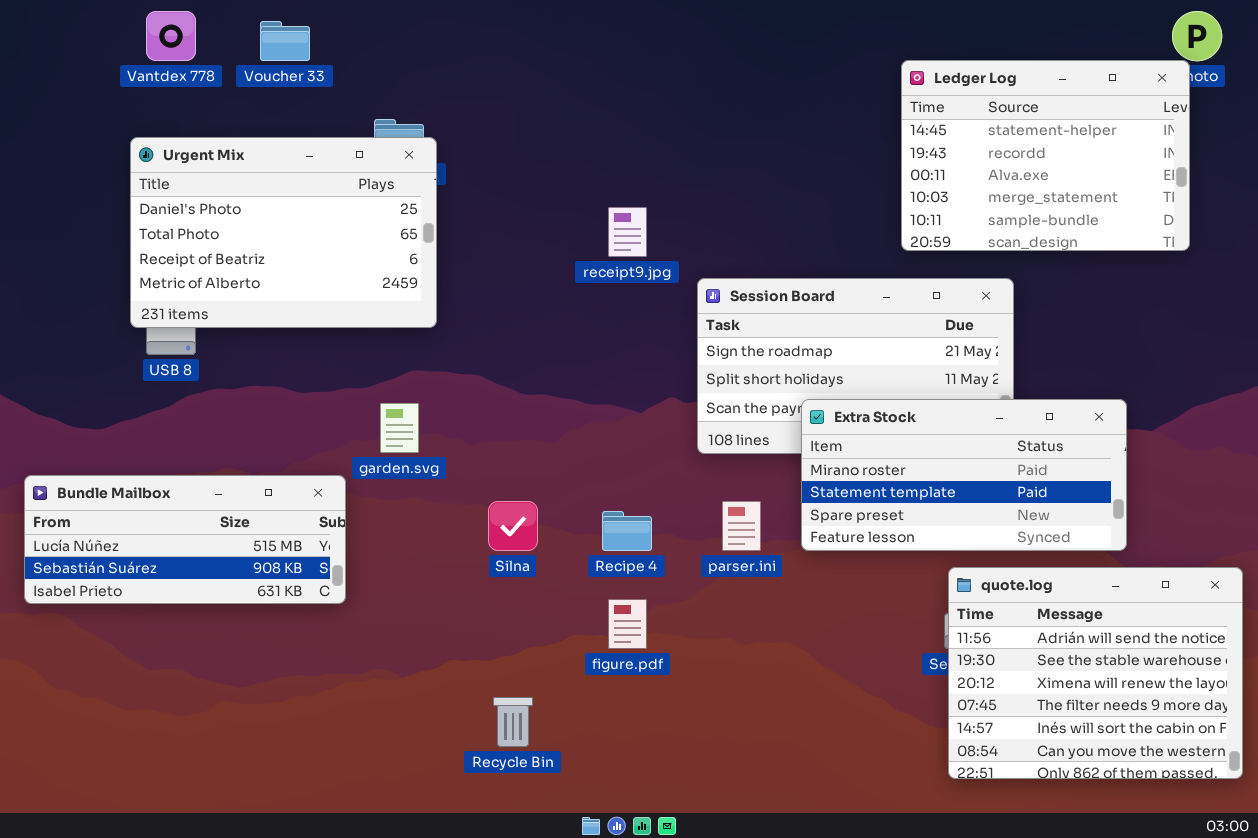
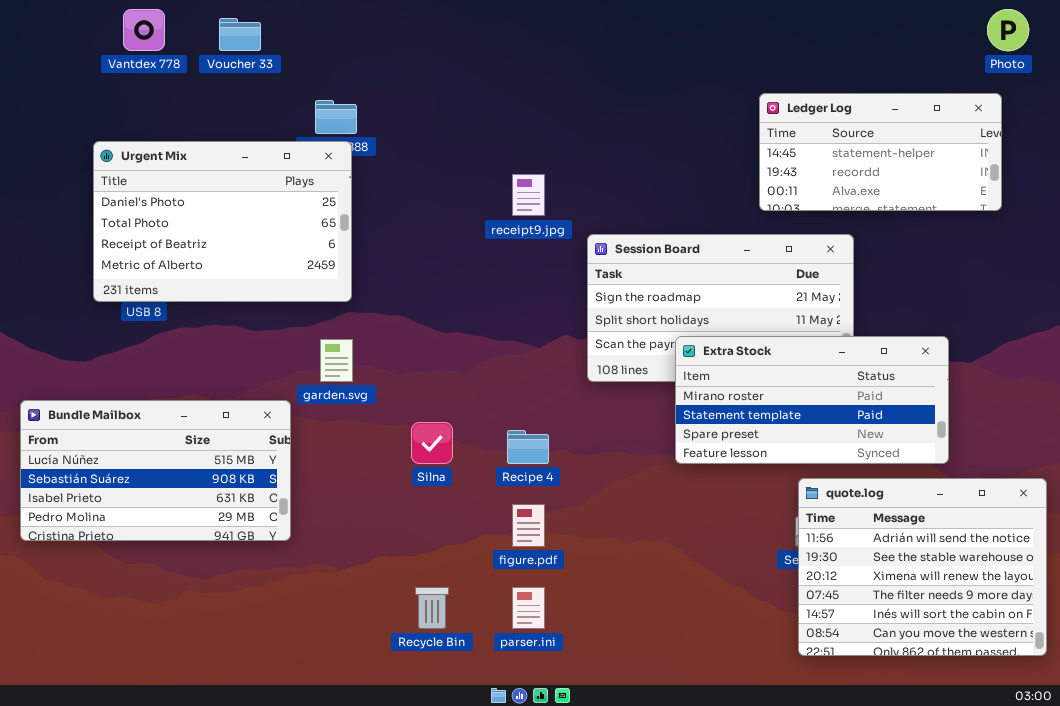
Ledger Log: [901,60,1190,251] -> [759,93,1002,211], resized
Urgent Mix: [130,137,437,328] -> [93,141,352,302], moved
Bundle Mailbox: [24,475,346,604] -> [20,400,291,541], resized
parser.ini: [722,501,761,551] -> [512,587,545,629], moved

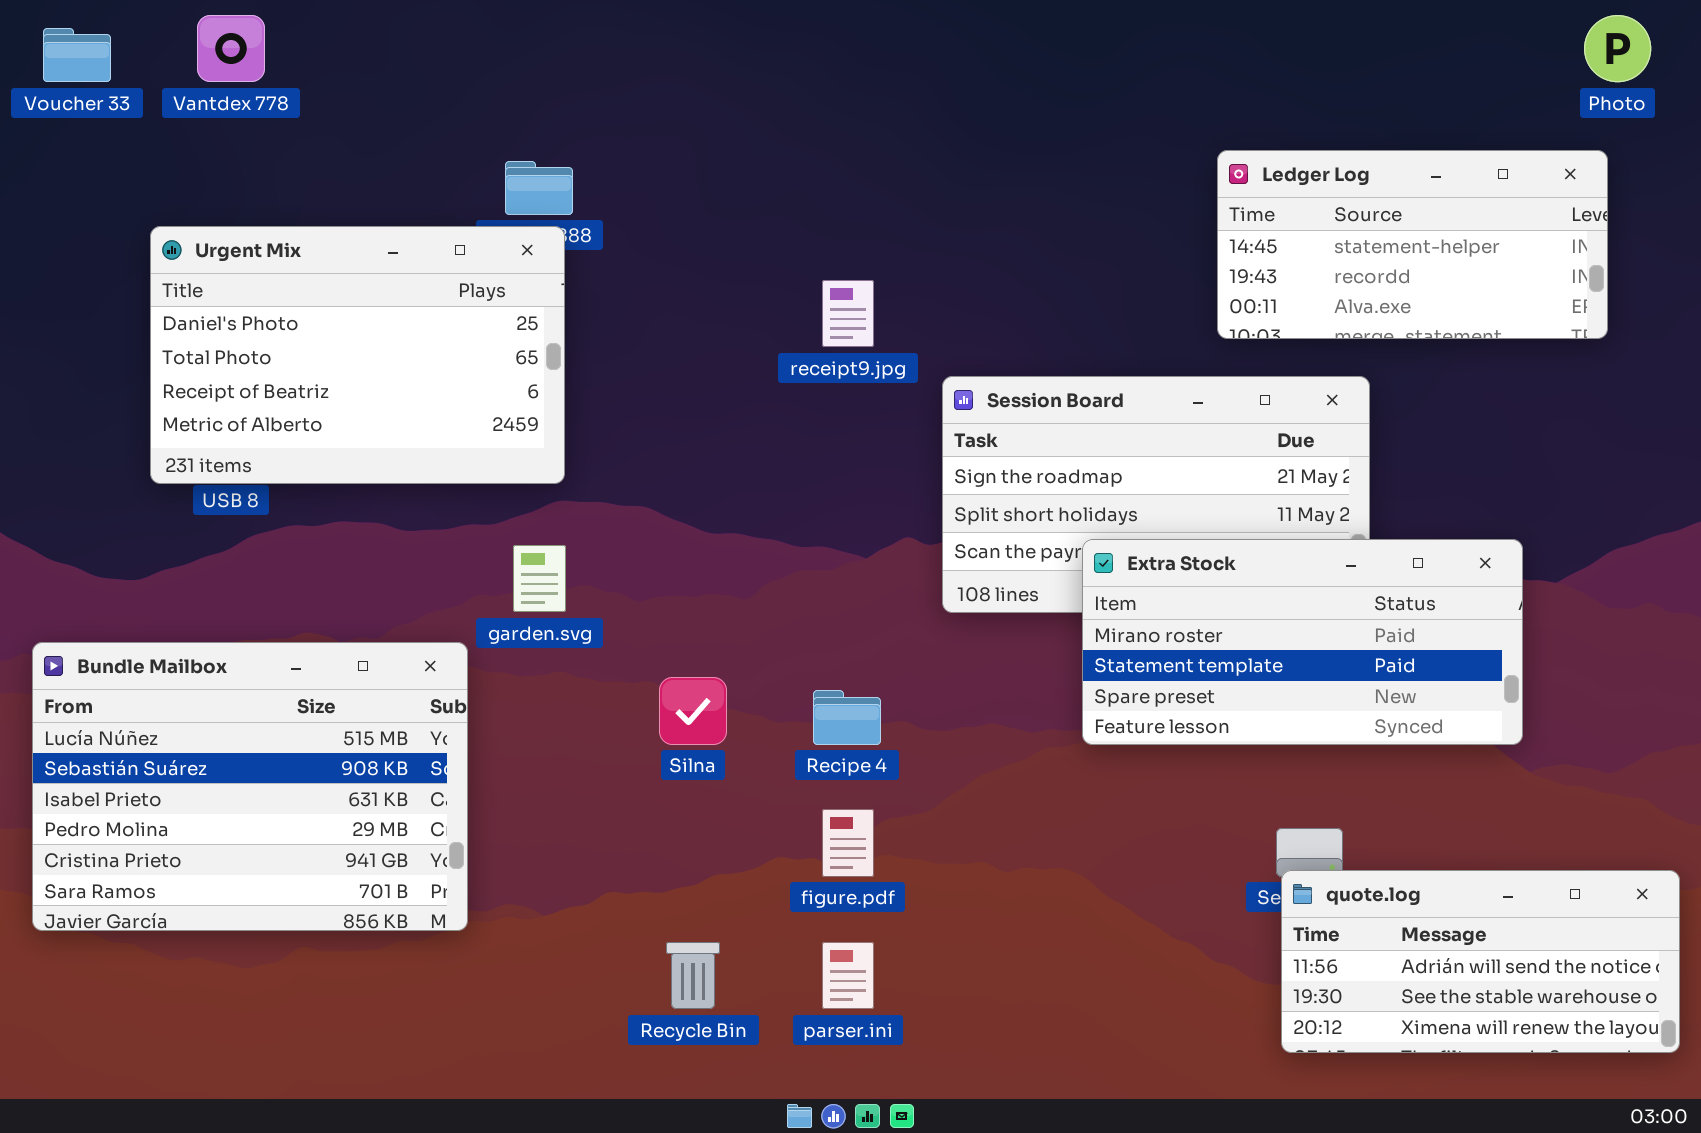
Voucher 33: [219,18,261,51] -> [43,28,111,82], moved
Bundle Mailbox: [20,400,291,541] -> [32,642,468,931], resized
quote.log: [798,478,1047,656] -> [1281,870,1680,1053], resized

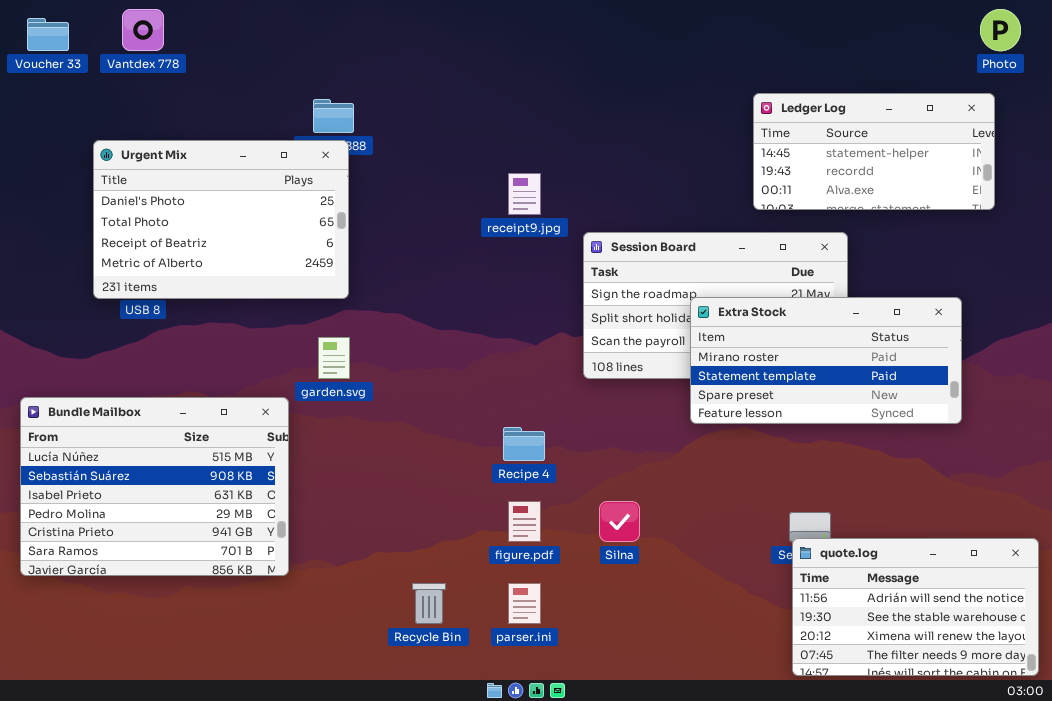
Extra Stock: [1082,539,1523,745] -> [690,297,962,424], moved
Silna: [659,677,727,745] -> [599,501,640,542], moved
quote.log: [1281,870,1680,1053] -> [792,538,1039,676], resized

